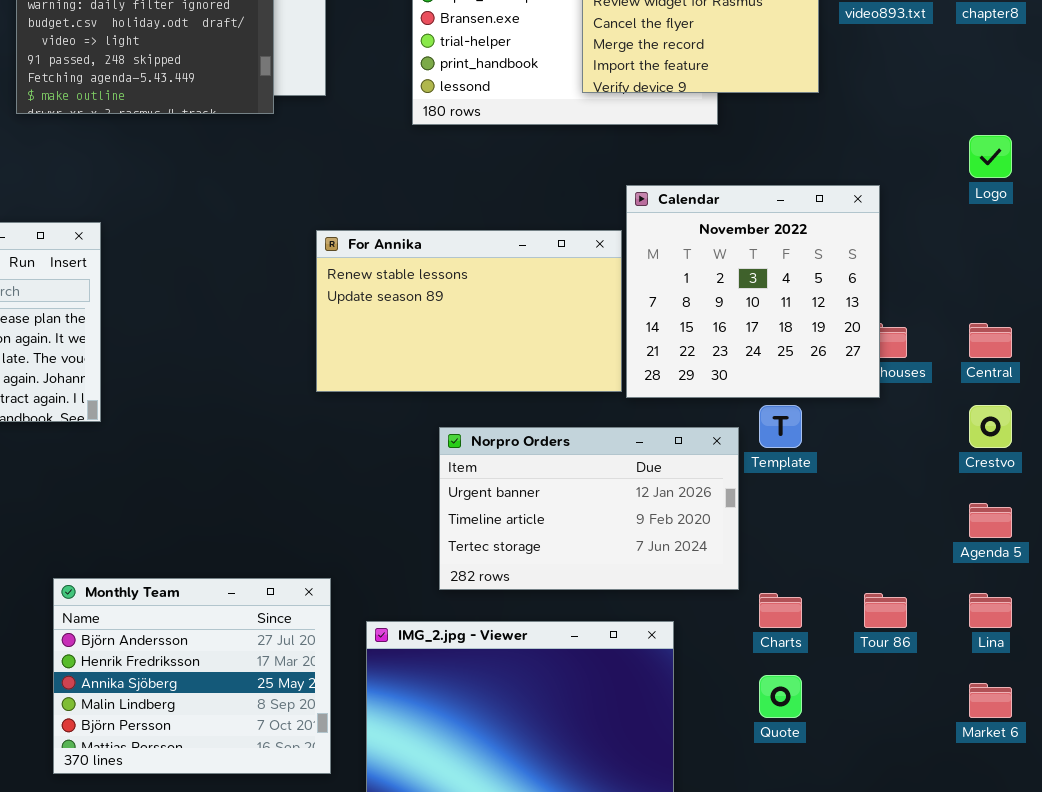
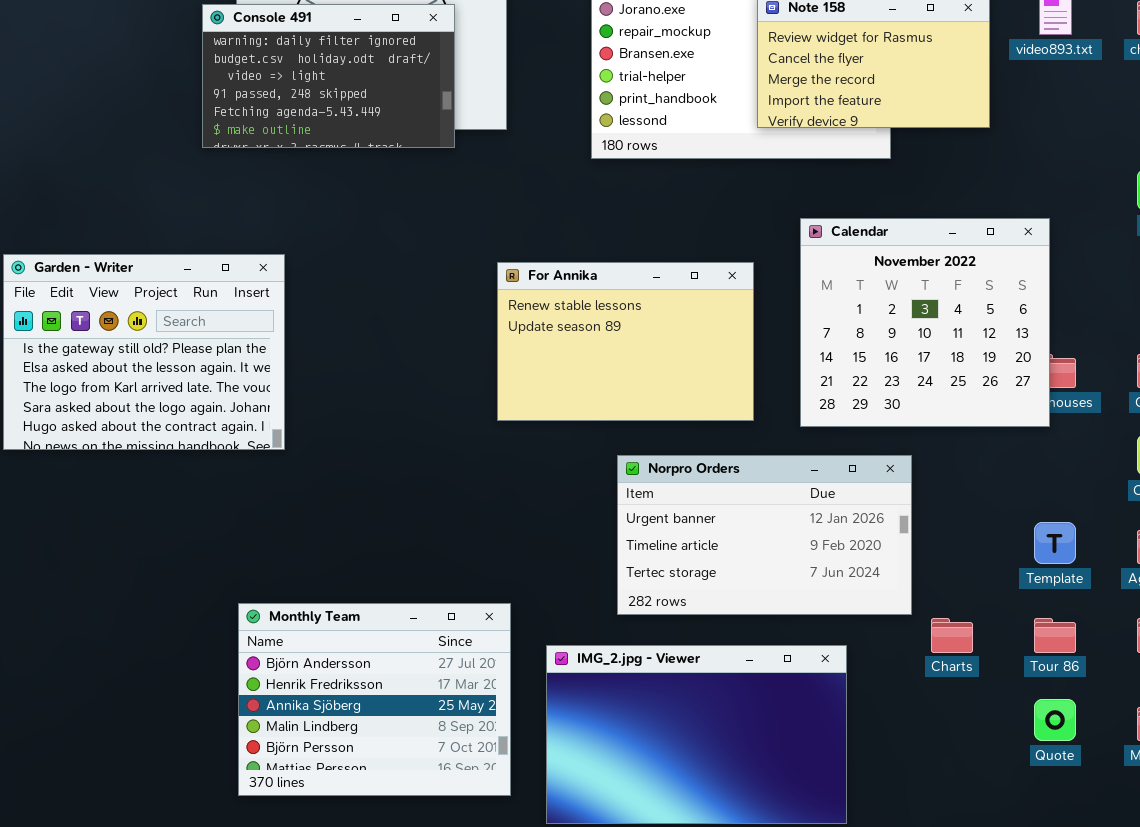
For Annika: [316,230,622,392] -> [497,262,754,421], resized
Template: [759,405,802,448] -> [1034,522,1076,564], moved
Quote: [759,675,802,718] -> [1034,699,1076,741], moved

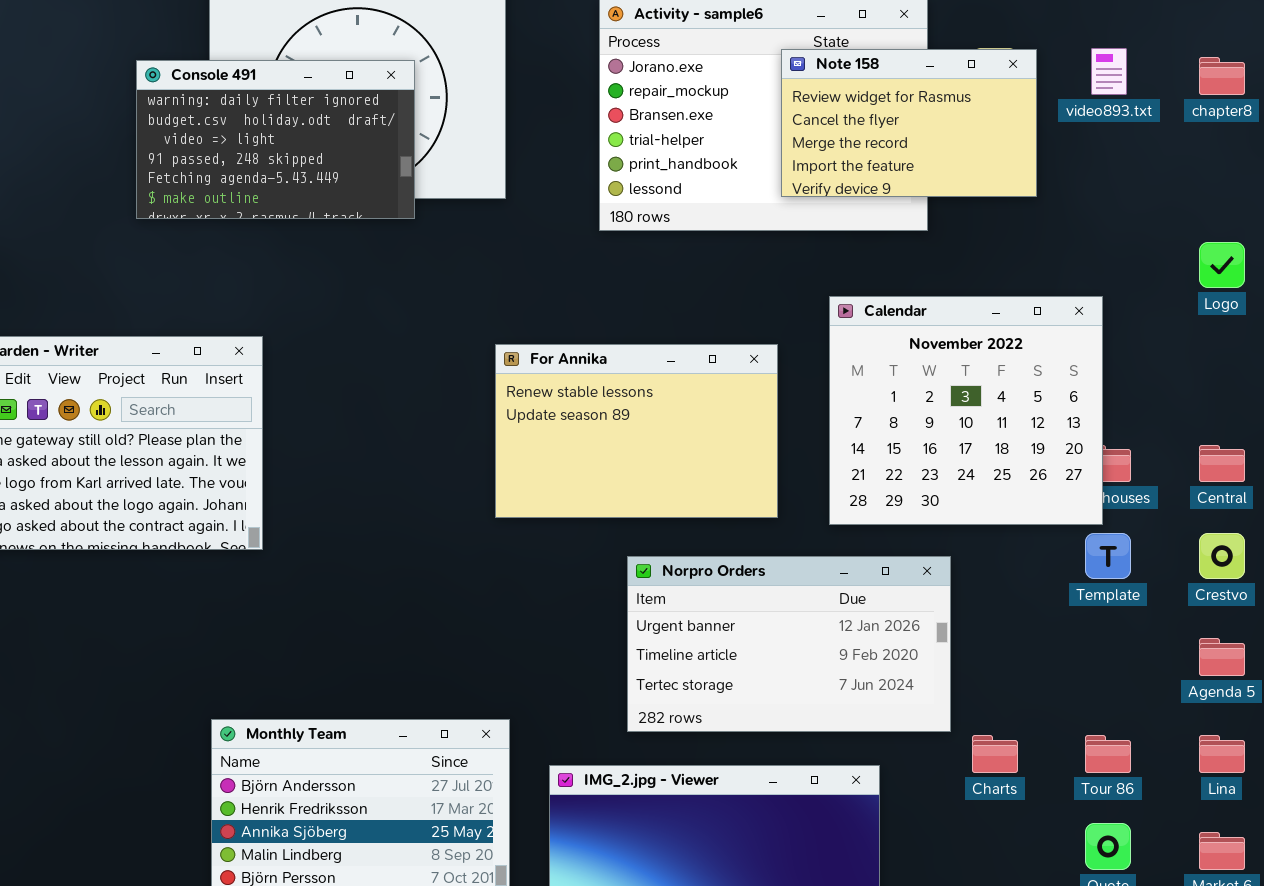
Console 491: [202,4,455,148] -> [136,60,415,219], moved
Template: [1034,522,1076,564] -> [1085,533,1131,579], moved

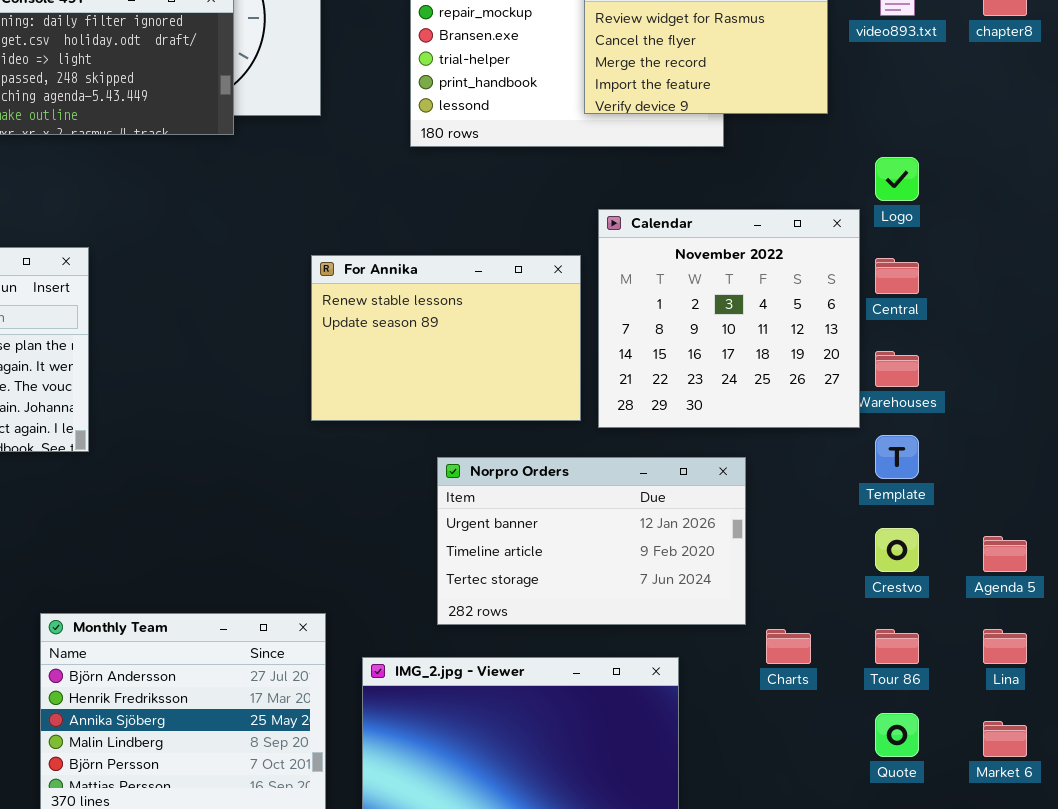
Logo: [1199,242,1245,288] -> [875,157,919,201], moved
Calendar: [829,296,1103,525] -> [598,209,860,428], moved
Central: [1199,445,1245,482] -> [875,258,919,294], moved
Crestvo: [1199,533,1245,579] -> [875,528,919,572], moved

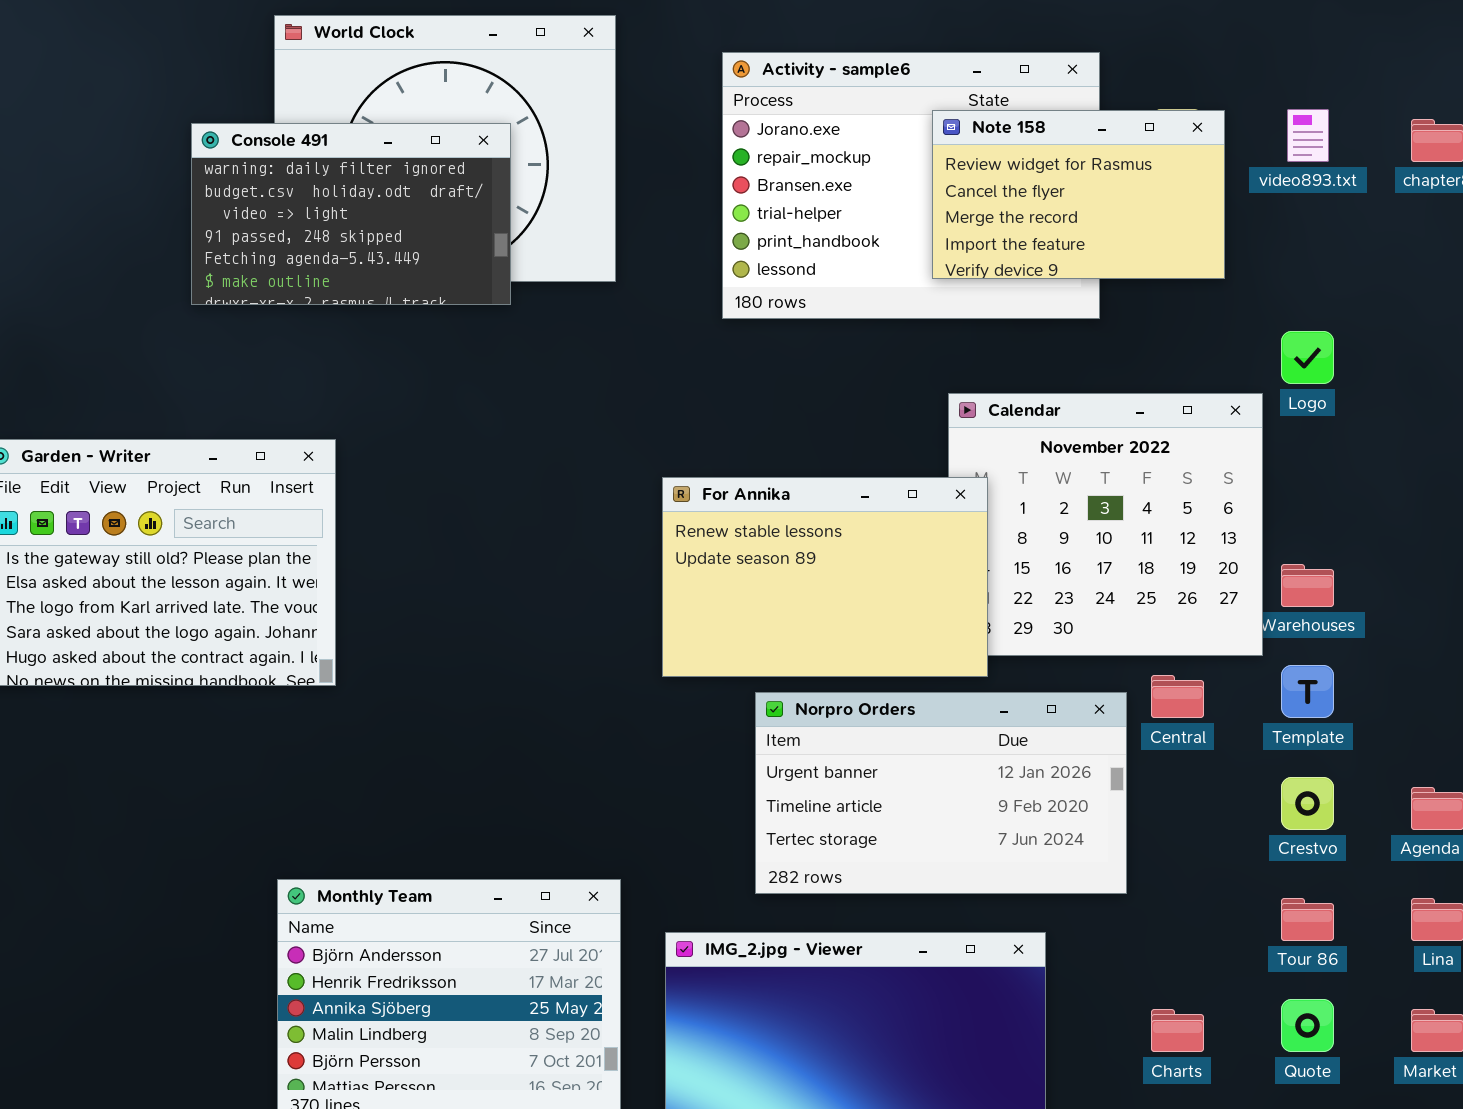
For Annika: [311,255,581,421] -> [662,477,988,677], moved
Central: [875,258,919,294] -> [1151,675,1204,718], moved
Charts: [766,629,811,664] -> [1151,1009,1204,1052], moved

